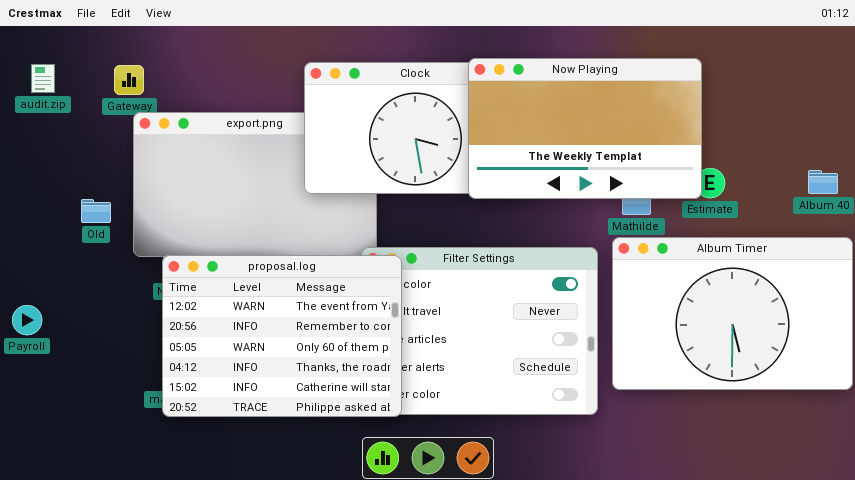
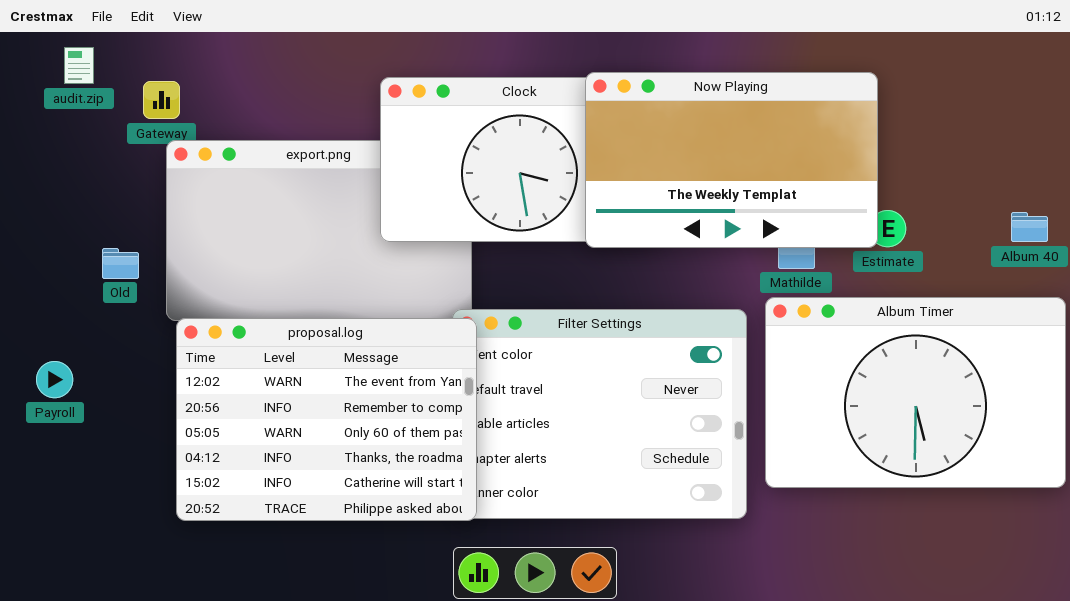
audit.zip: [31,64,55,93] -> [64,47,94,84], moved
proposal.log: [162,255,402,417] -> [176,318,477,521], moved
Payroll: [12,305,42,335] -> [36,361,73,398], moved

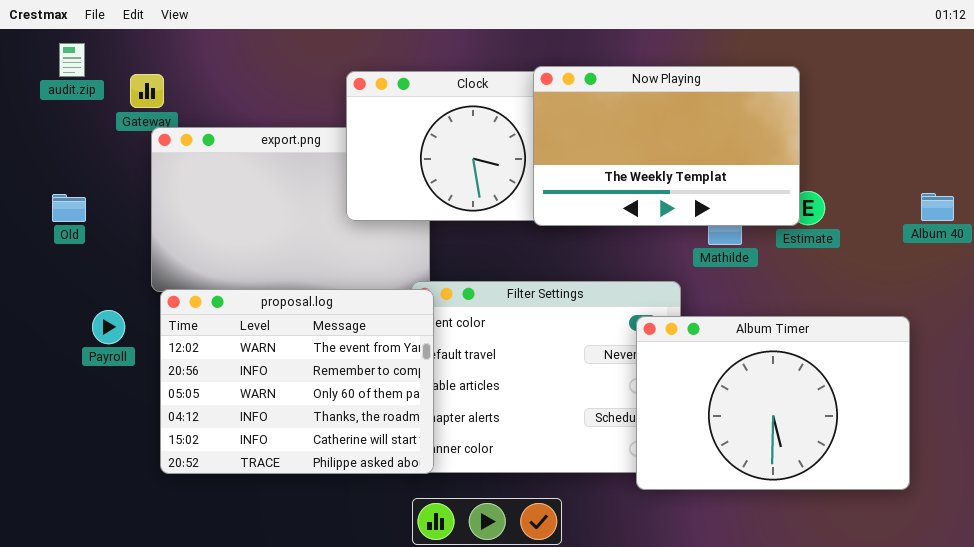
Old: [102,248,139,279] -> [52,194,86,222], moved
Album Timer: [765,297,1066,488] -> [636,316,910,490], moved
Payroll: [36,361,73,398] -> [92,310,125,344], moved

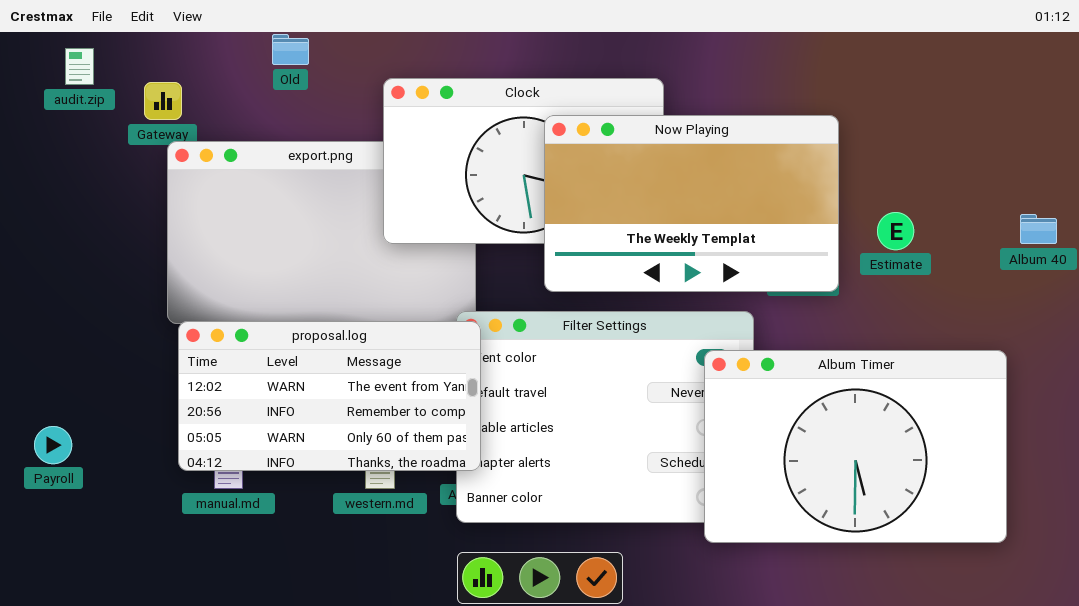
Now Playing: [533,66,800,226] -> [544,115,839,292], moved
Old: [52,194,86,222] -> [272,34,309,65], moved
proposal.log: [160,289,434,474] -> [178,321,481,471], resized
Payroll: [92,310,125,344] -> [34,426,72,464], moved

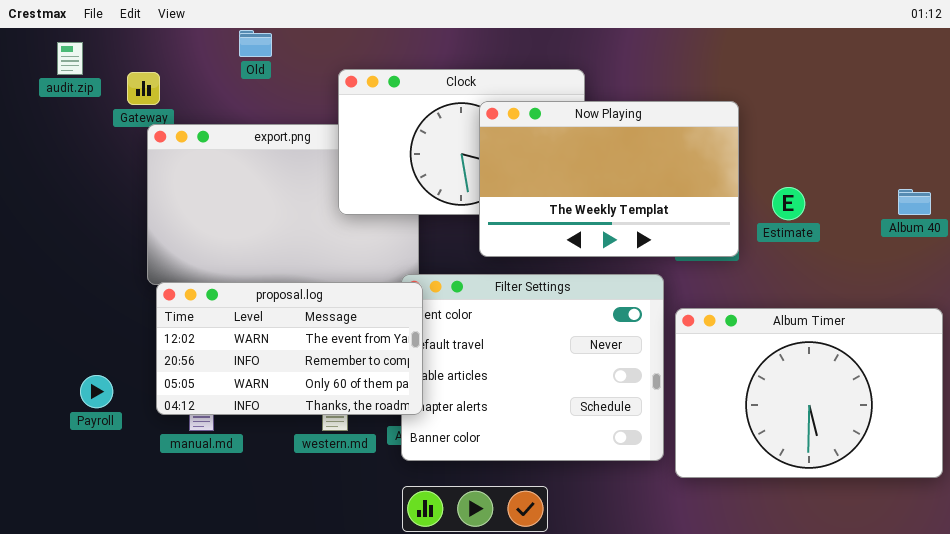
Album Timer: [704,350,1007,543] -> [675,308,943,478], moved
Payroll: [34,426,72,464] -> [80,375,113,408], moved

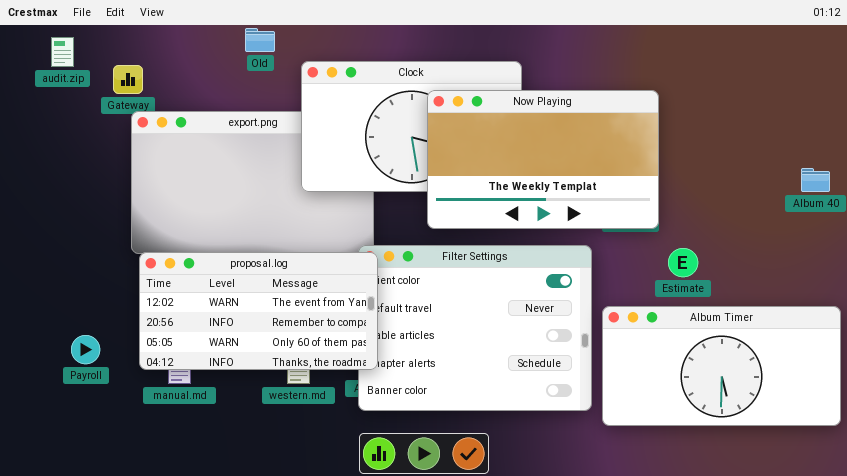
Old: [239,30,272,57] -> [245,28,275,52], moved
Estimate: [772,187,805,220] -> [668,248,698,277], moved
Album Timer: [675,308,943,478] -> [602,306,841,426], resized

